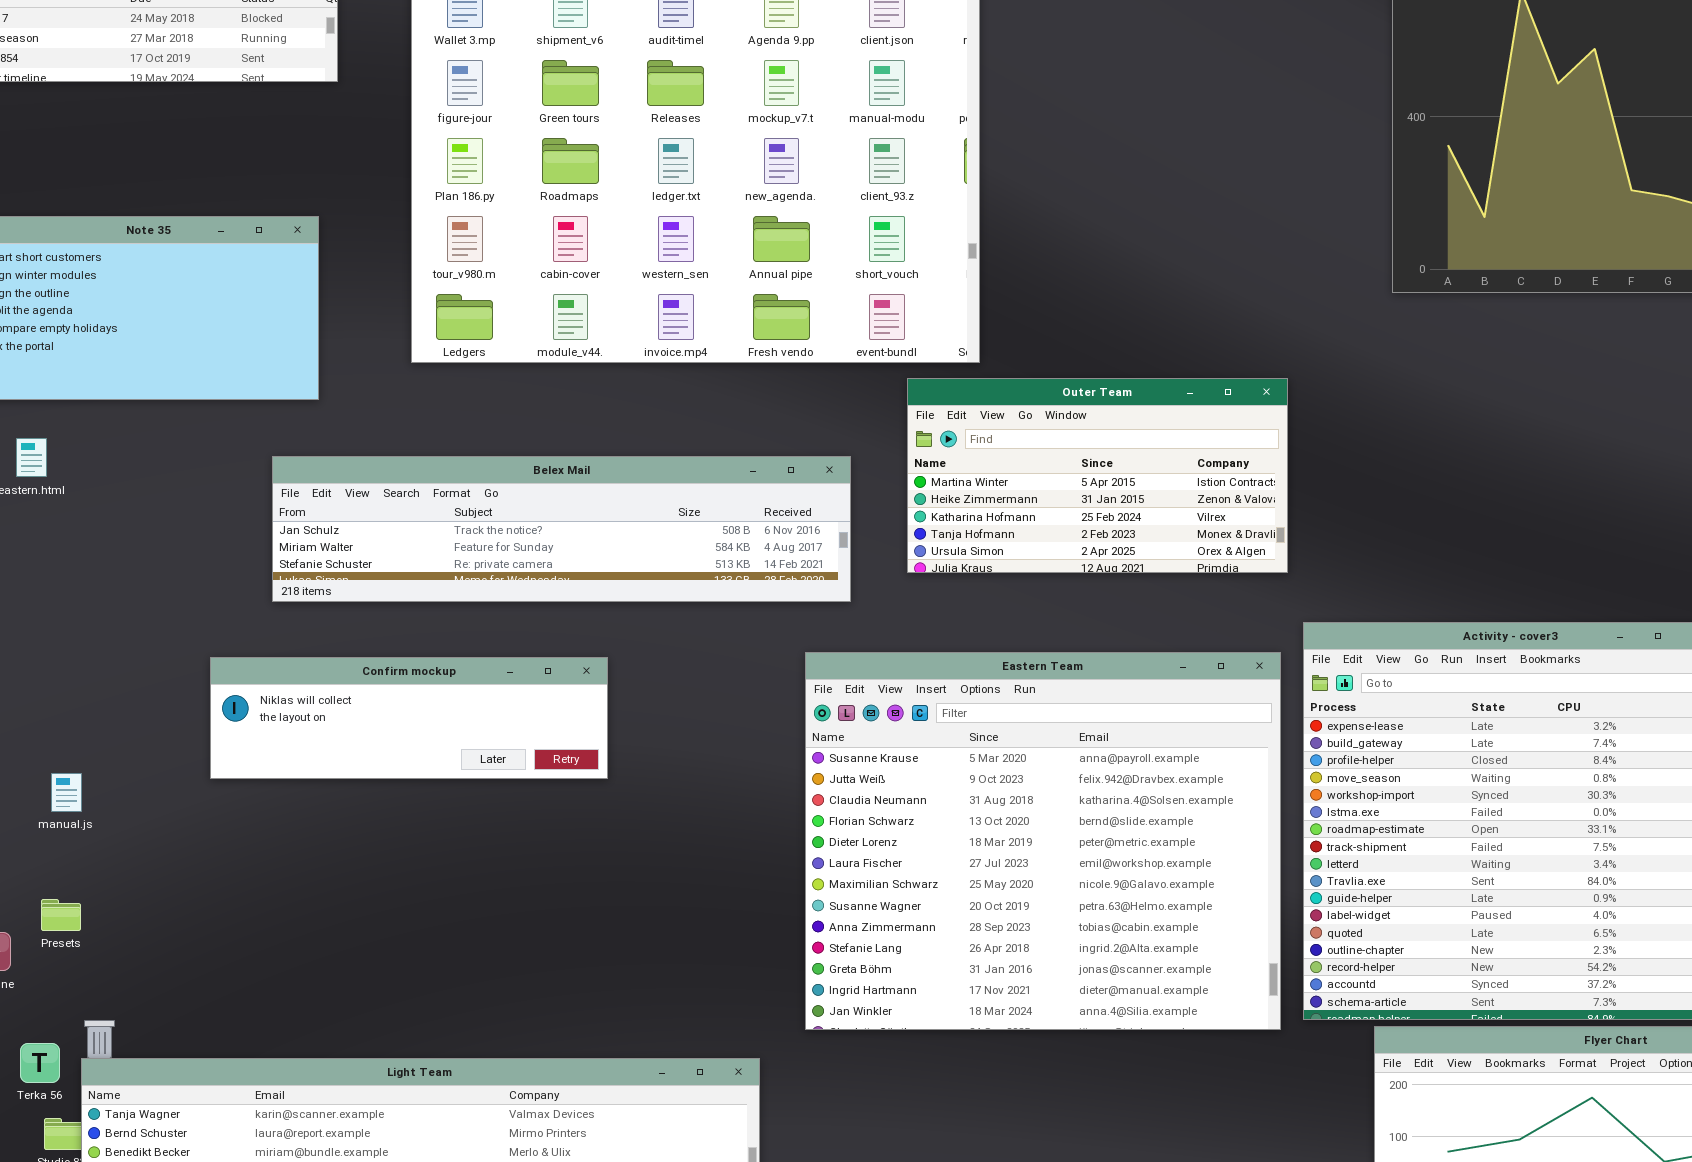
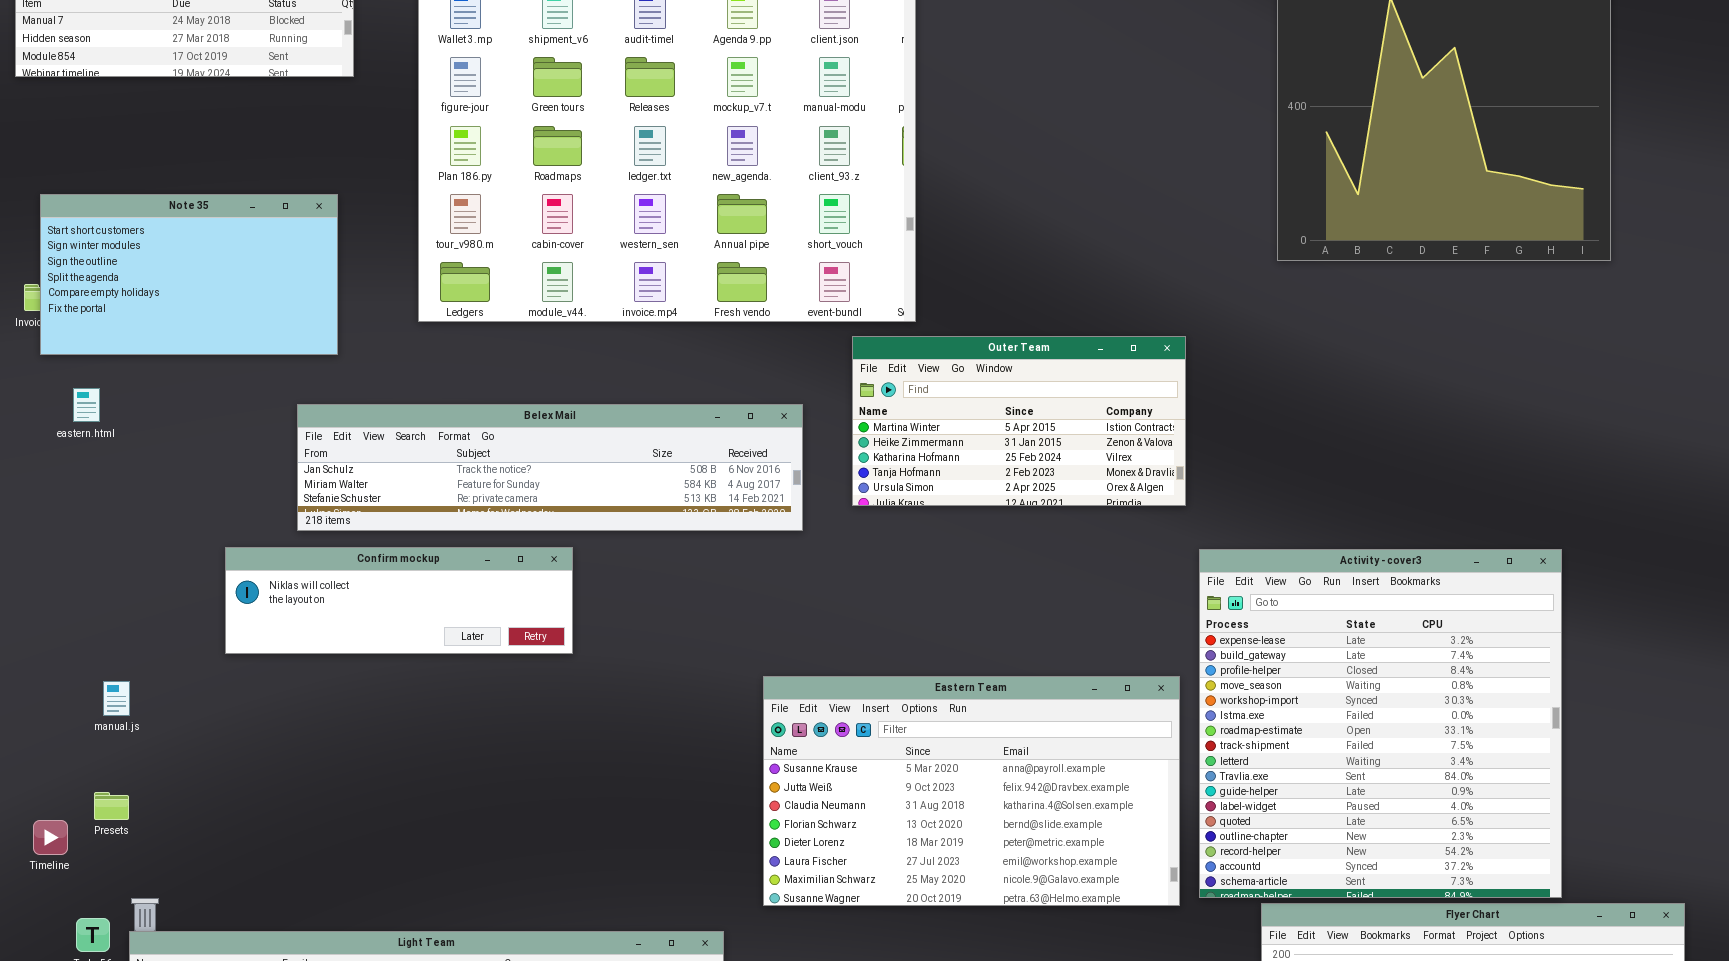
Eastern Team: [805,652,1281,1030] -> [763,676,1180,906], resized
Confirm mockup: [210,657,608,779] -> [225,547,573,654], moved

